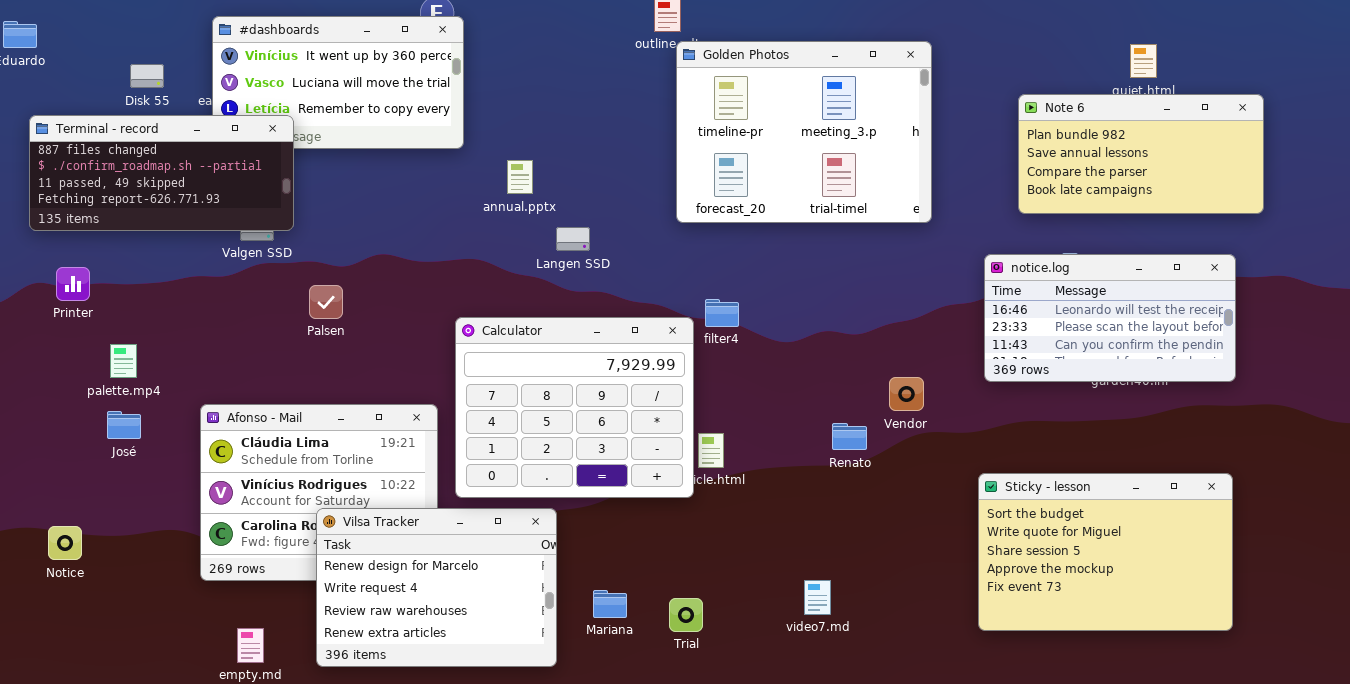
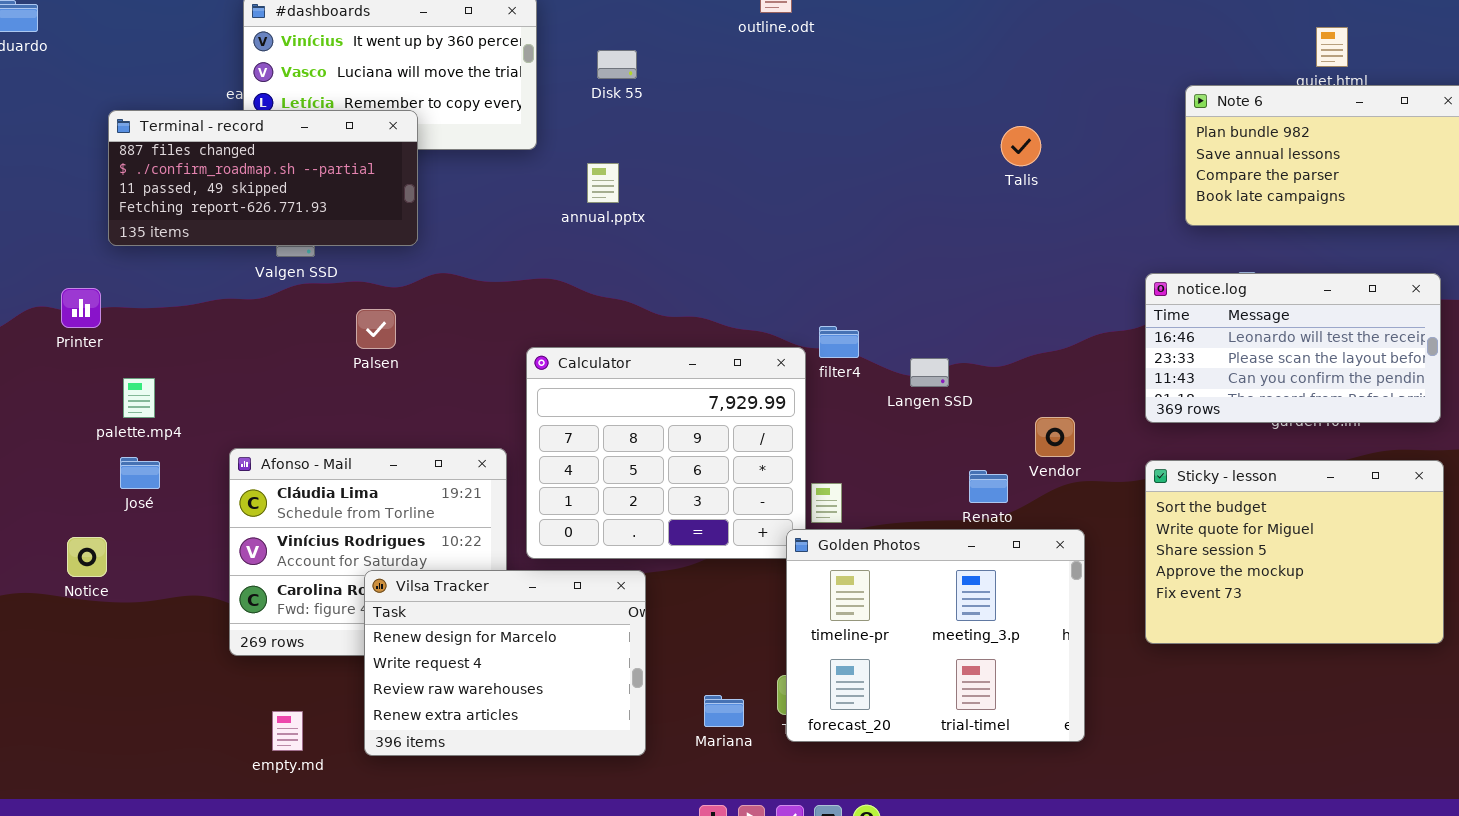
Golden Photos: [676,41,932,223] -> [786,529,1085,742], moved
Disk 55: [130,64,164,88] -> [597,50,637,79], moved
Terminal - record: [29,115,294,231] -> [108,110,418,246], moved
Langen SSD: [556,227,590,251] -> [910,358,949,387], moved
Sticky - lesson: [978,473,1233,631] -> [1145,460,1444,644], moved
Notice: [48,526,82,560] -> [67,537,107,577], moved
Mariana: [593,590,627,618] -> [704,695,744,727], moved

